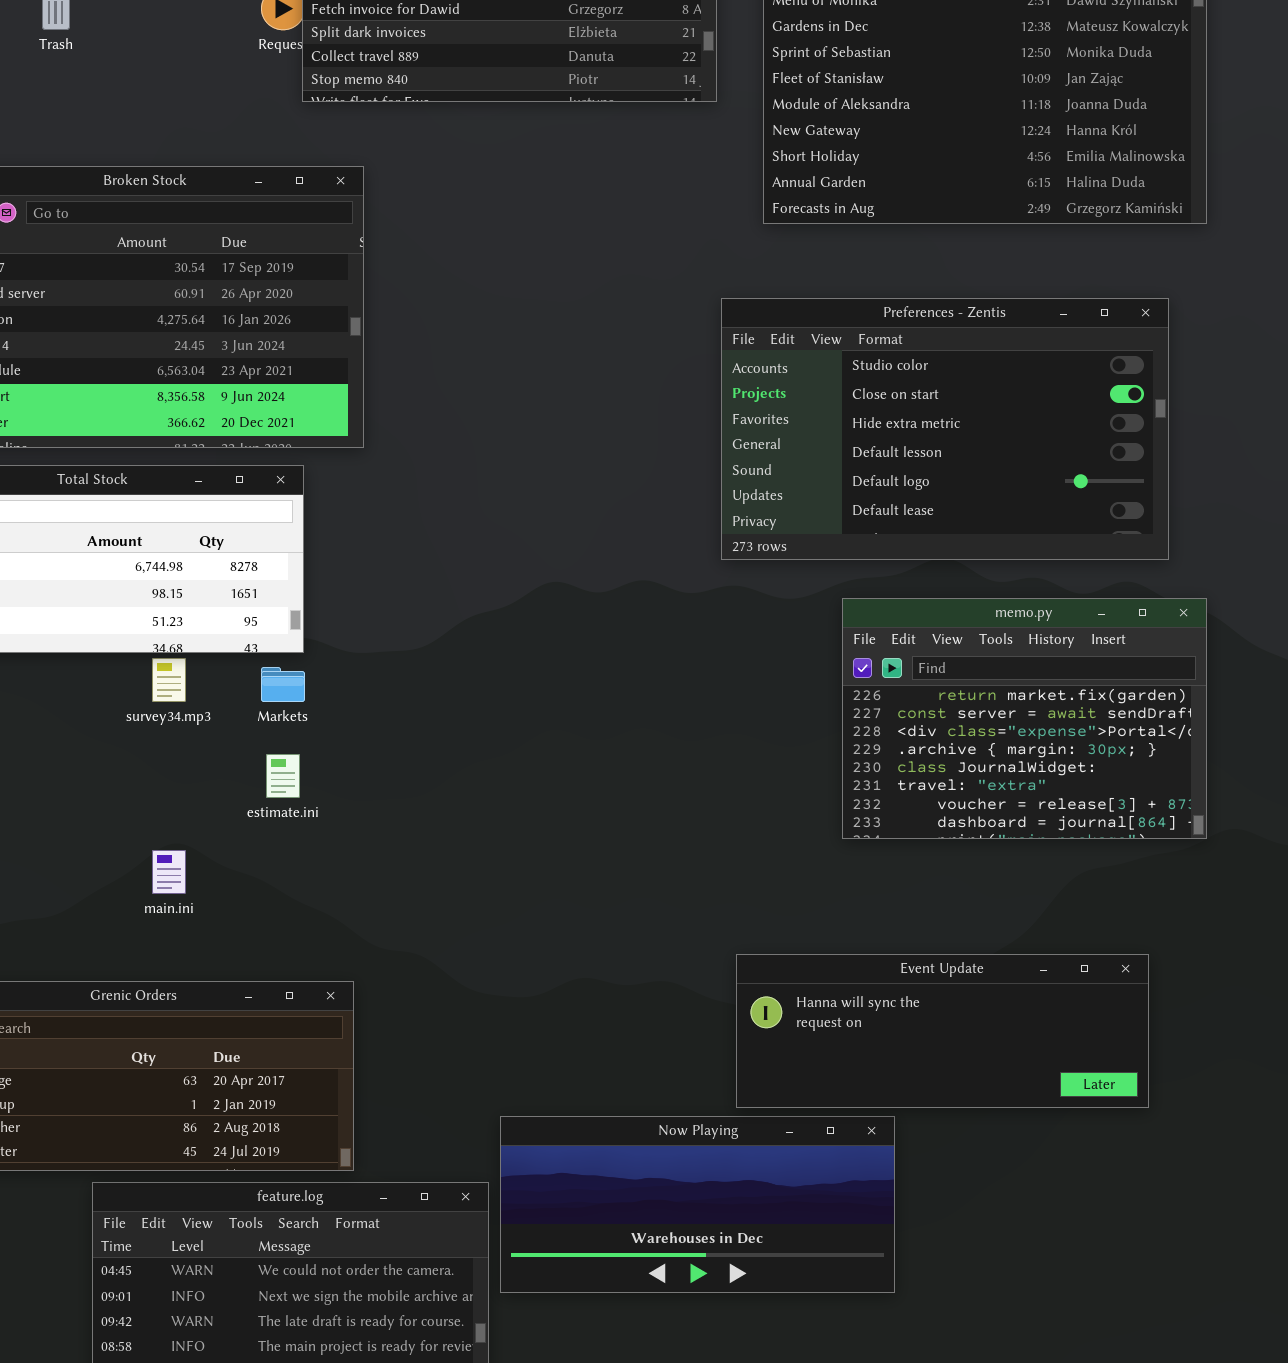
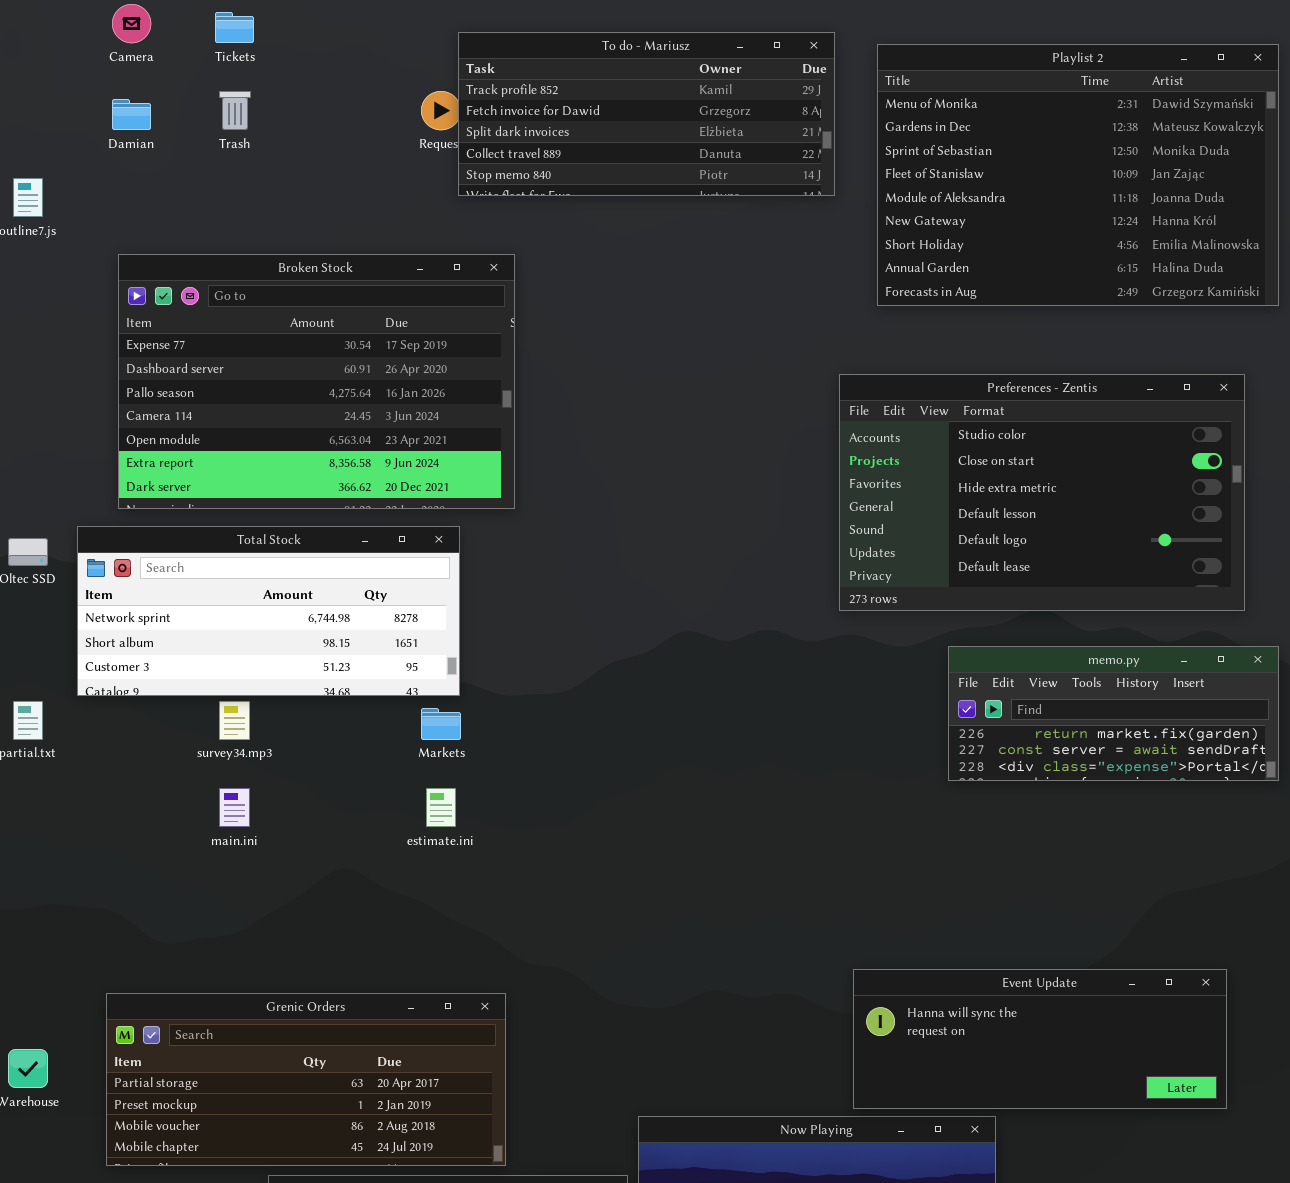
memo.py: [842,598,1207,839] -> [948,646,1279,781], resized
survey34.mp3: [152,658,186,702] -> [219,701,250,740], moved
main.ini: [152,850,186,894] -> [219,788,250,827], moved

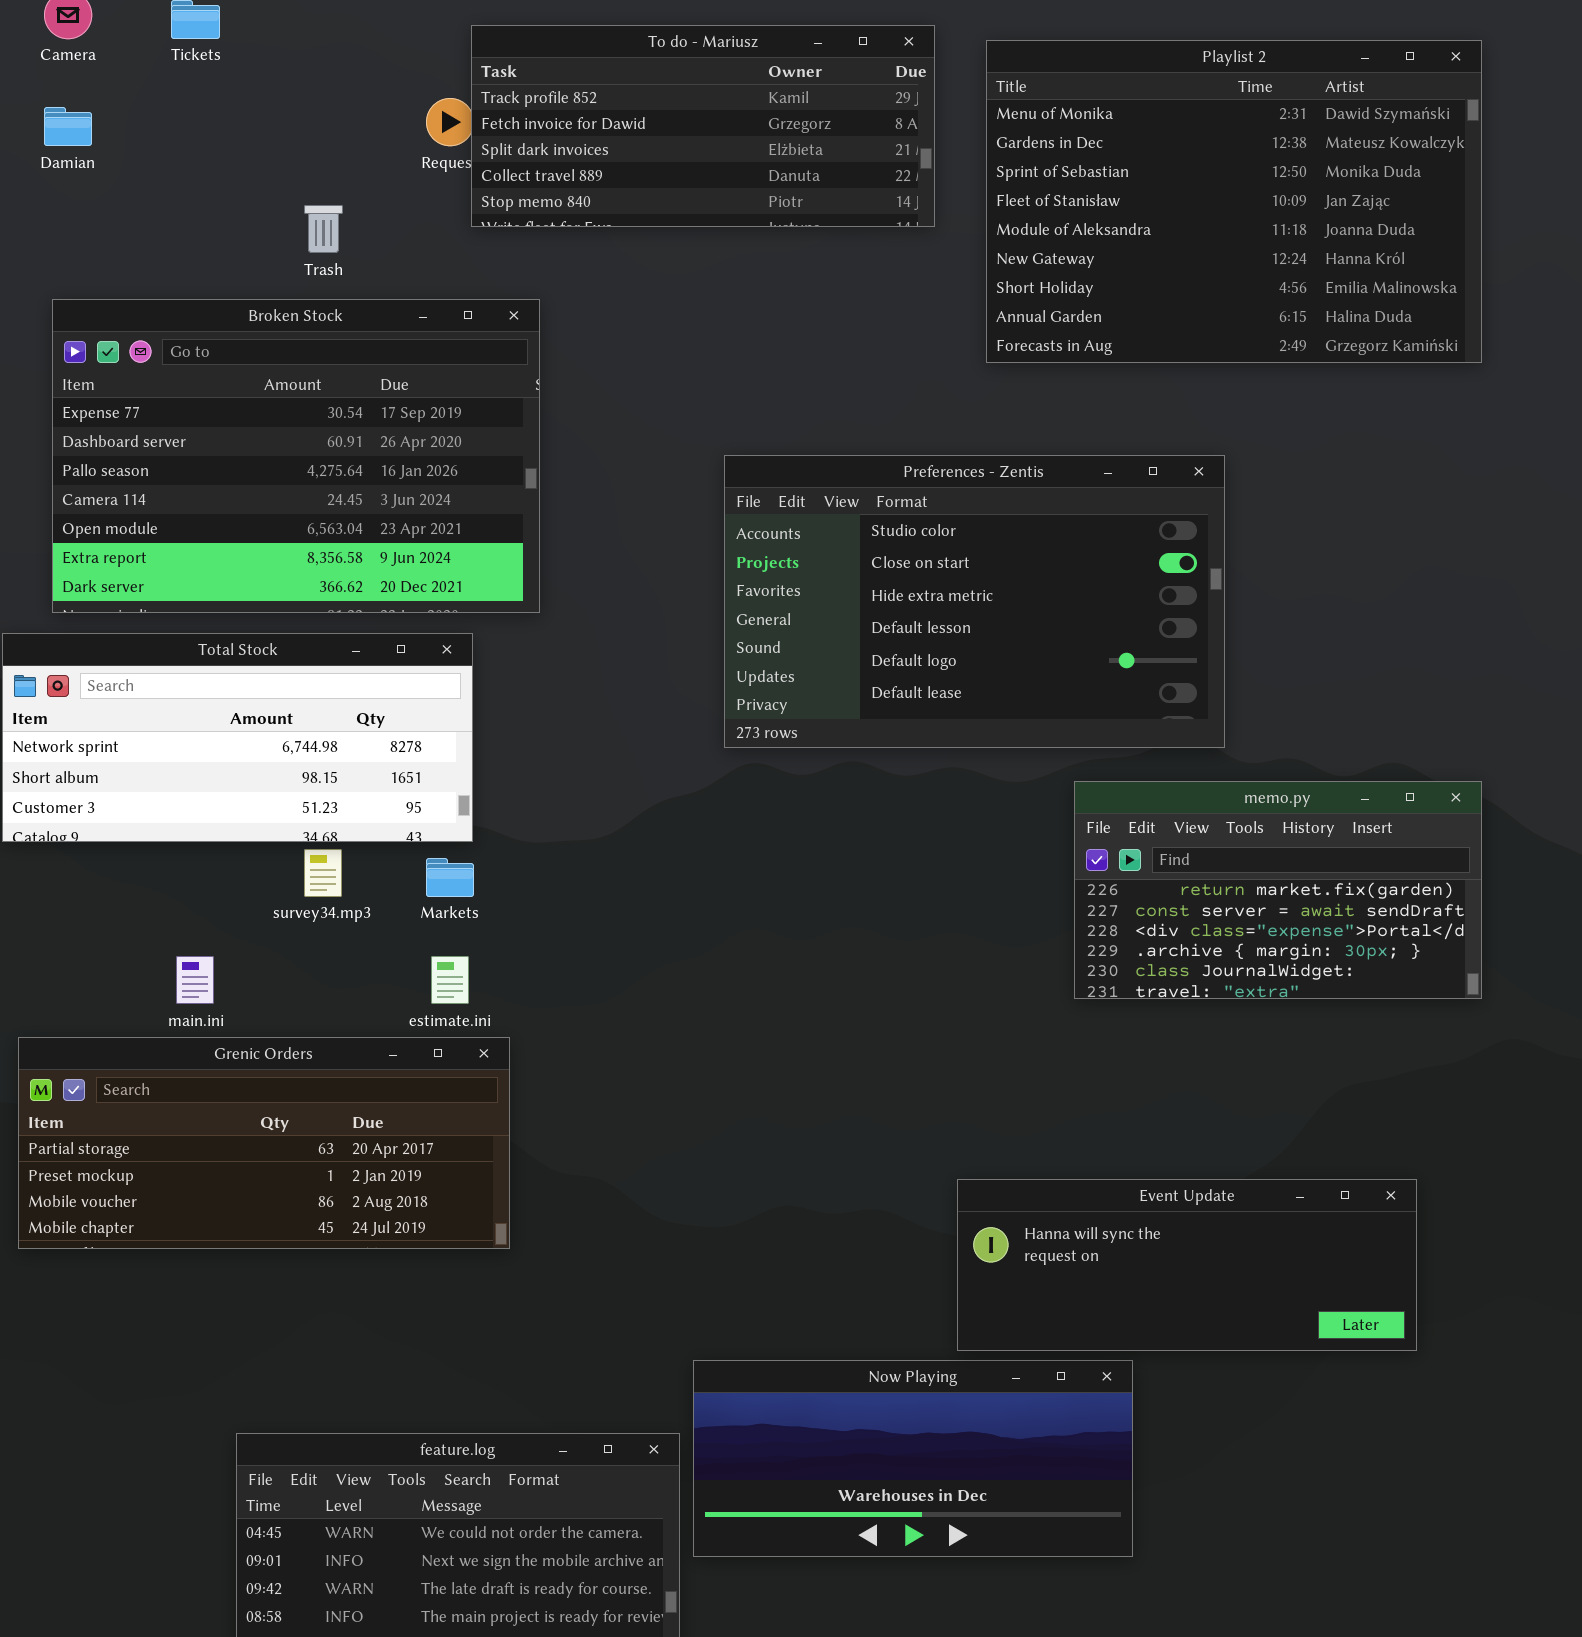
Trash: [219,91,251,130] -> [304,205,343,253], moved
Preferences - Zentis: [839,374,1245,611] -> [724,455,1225,748], moved
memo.py: [948,646,1279,781] -> [1074,781,1482,999], resized
survey34.mp3: [219,701,250,740] -> [304,849,342,897], moved
Grenic Orders: [106,993,506,1166] -> [18,1037,510,1249], moved

